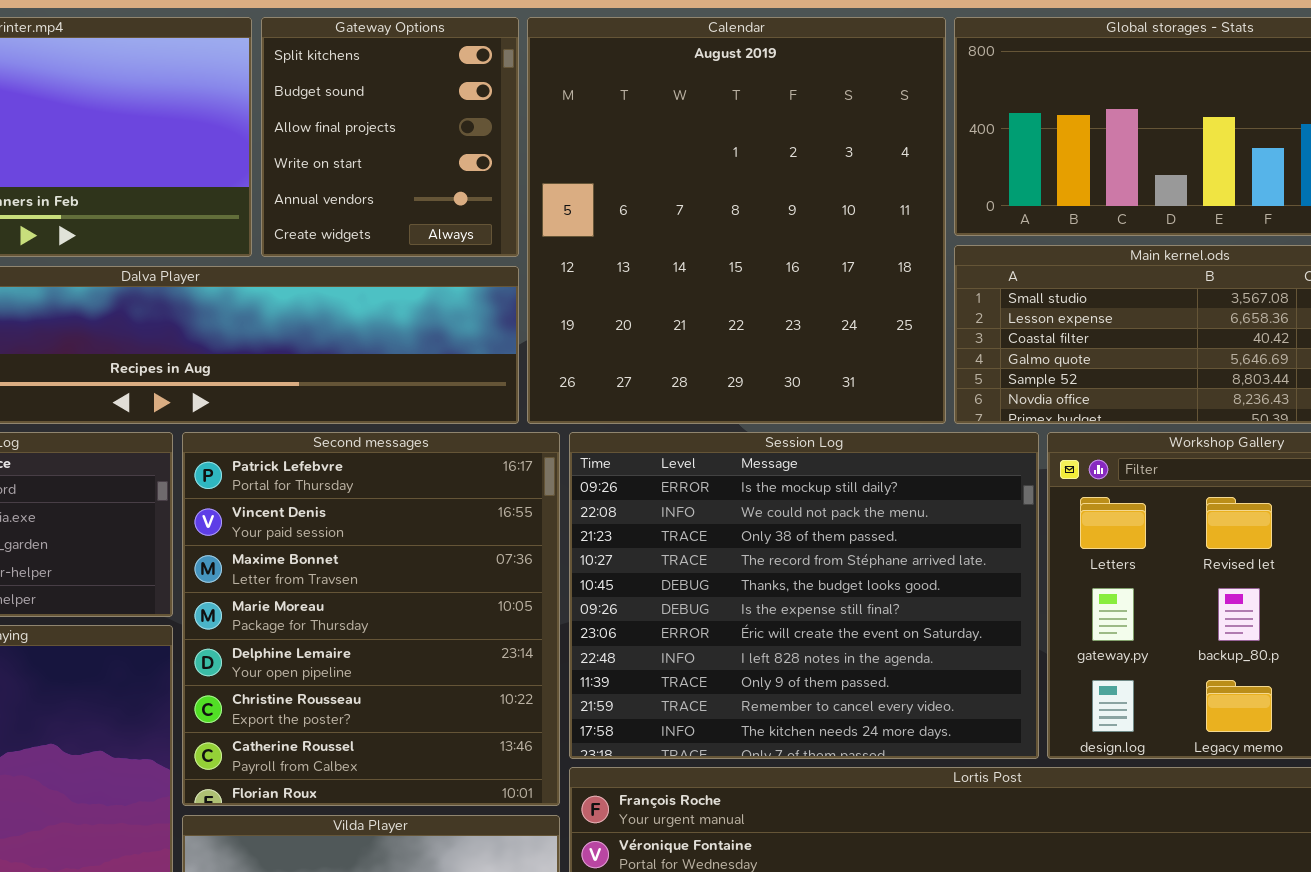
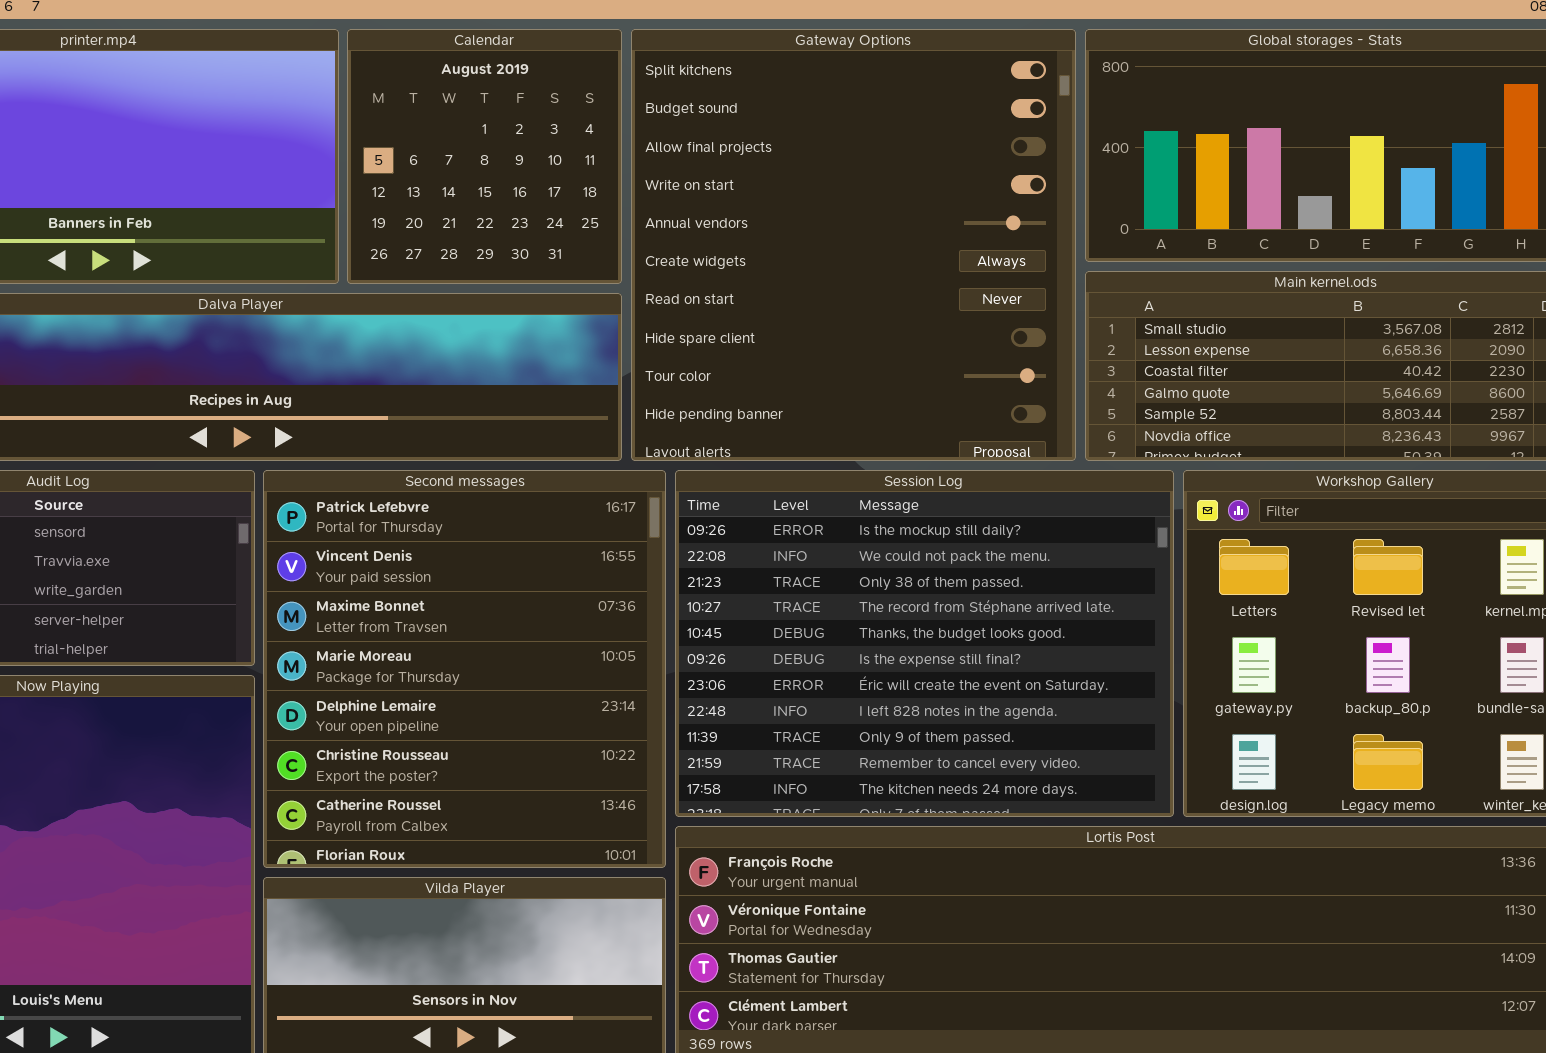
Gateway Options: [261,17,519,257] -> [631,29,1076,461], moved, resized
Calendar: [527,17,946,424] -> [347,29,622,284], moved, resized

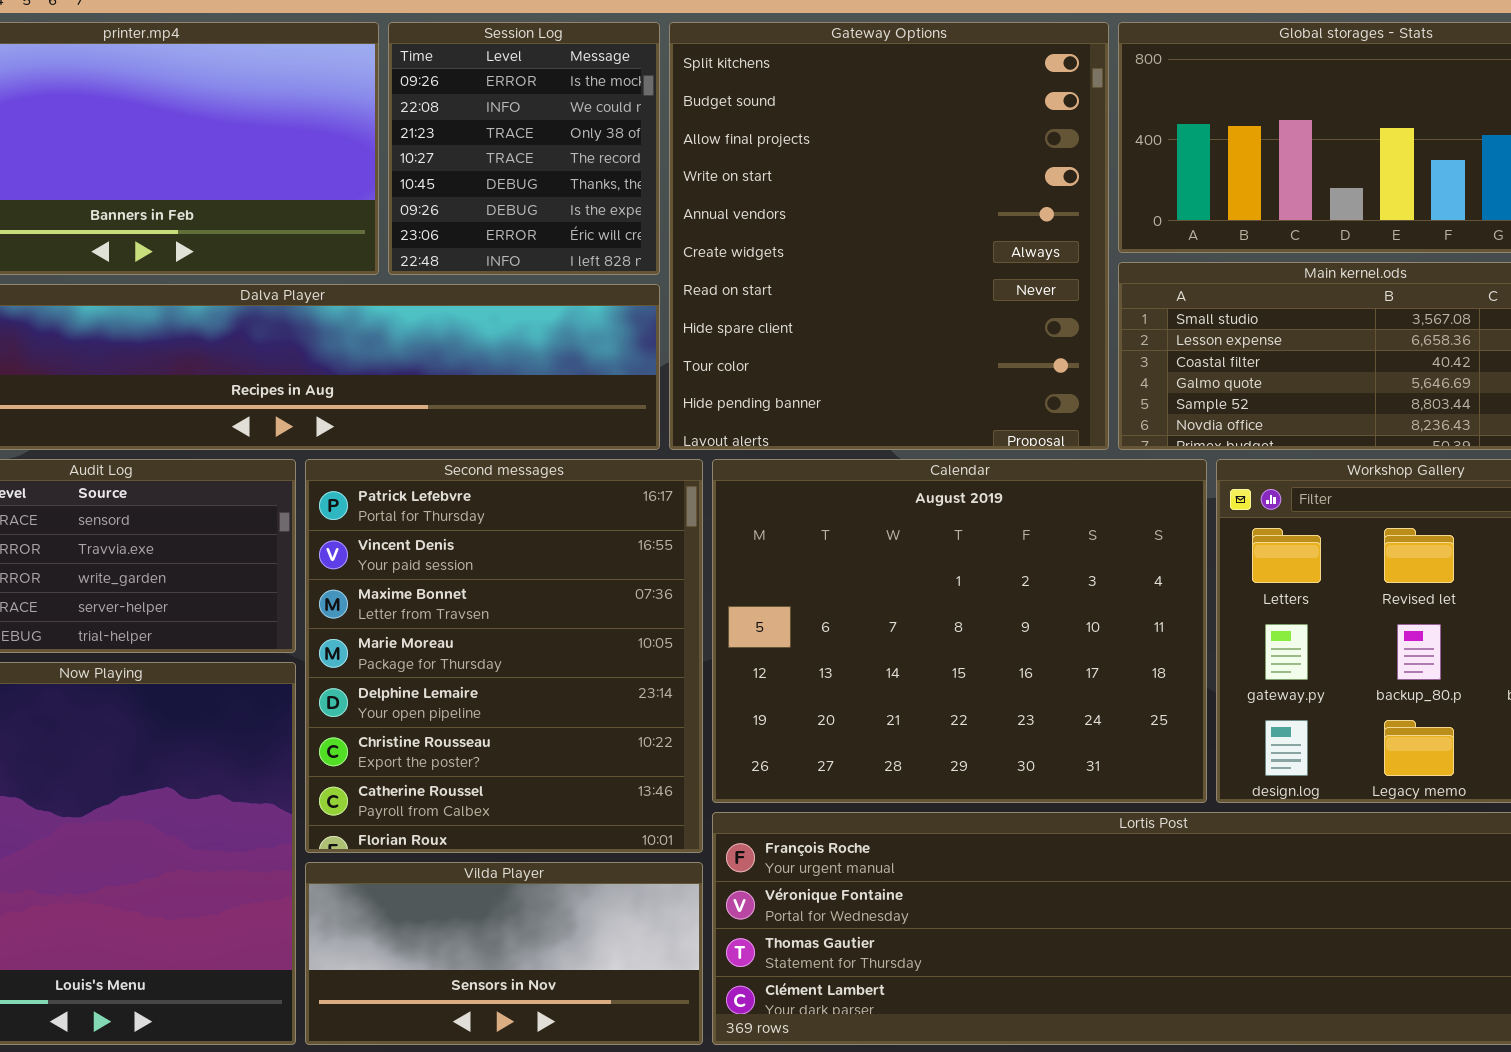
Calendar: [347,29,622,284] -> [712,459,1207,803], moved, resized
Session Log: [675,470,1174,817] -> [388,22,660,275], moved, resized

